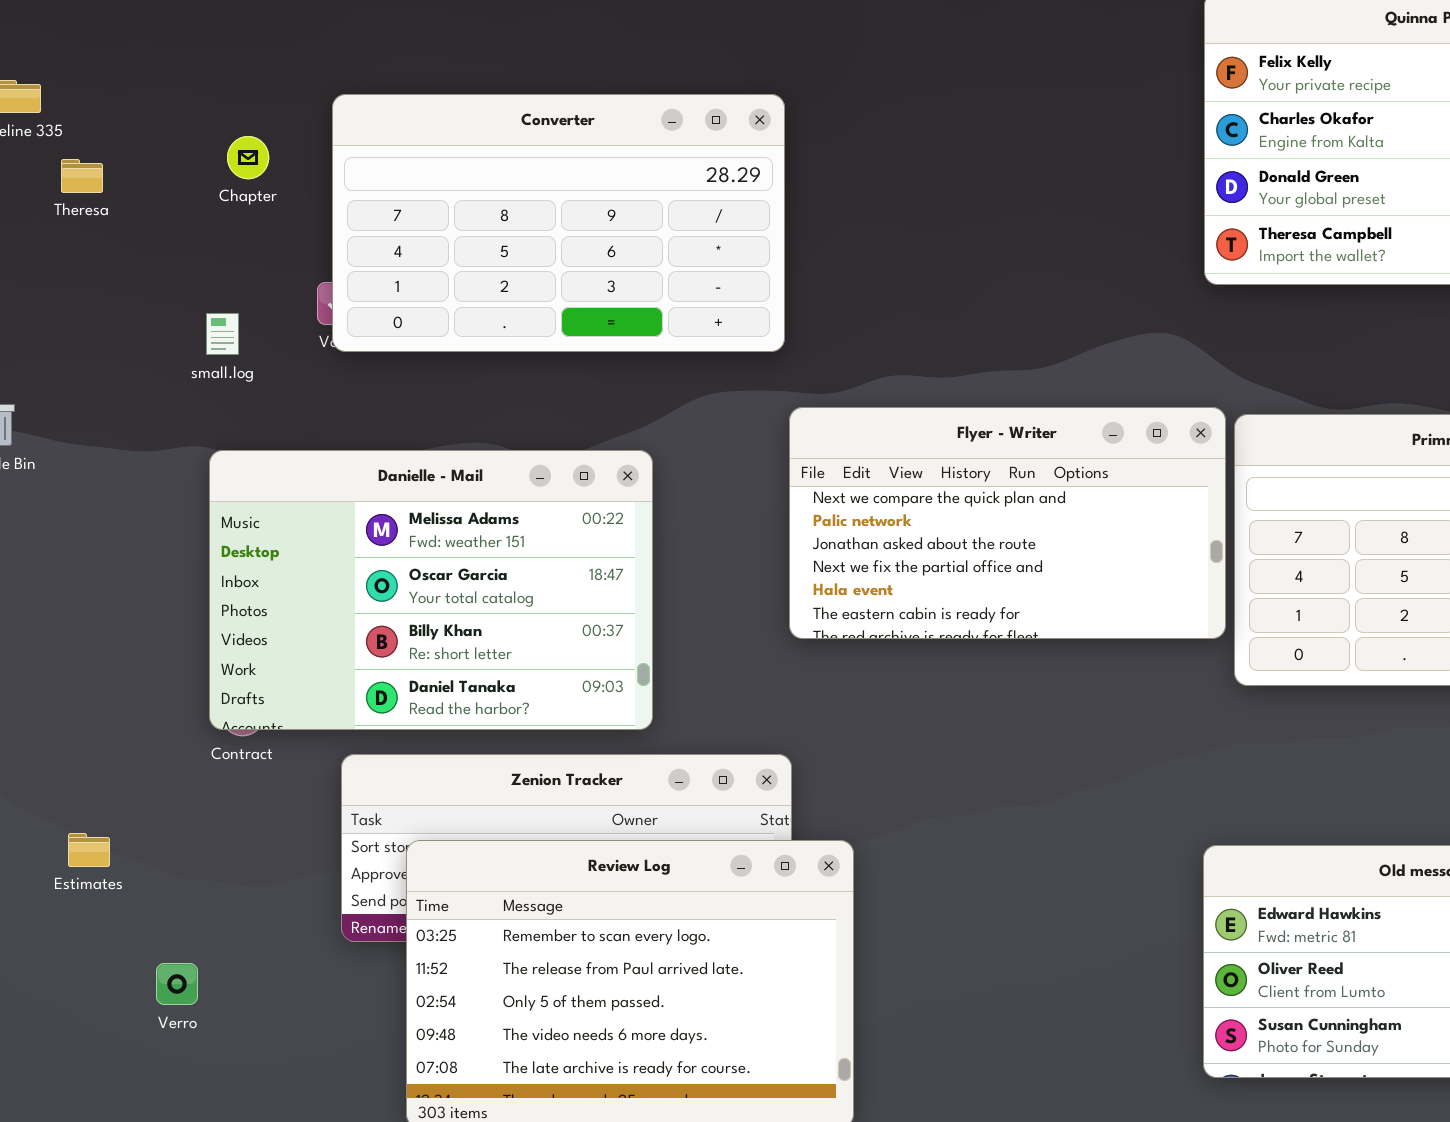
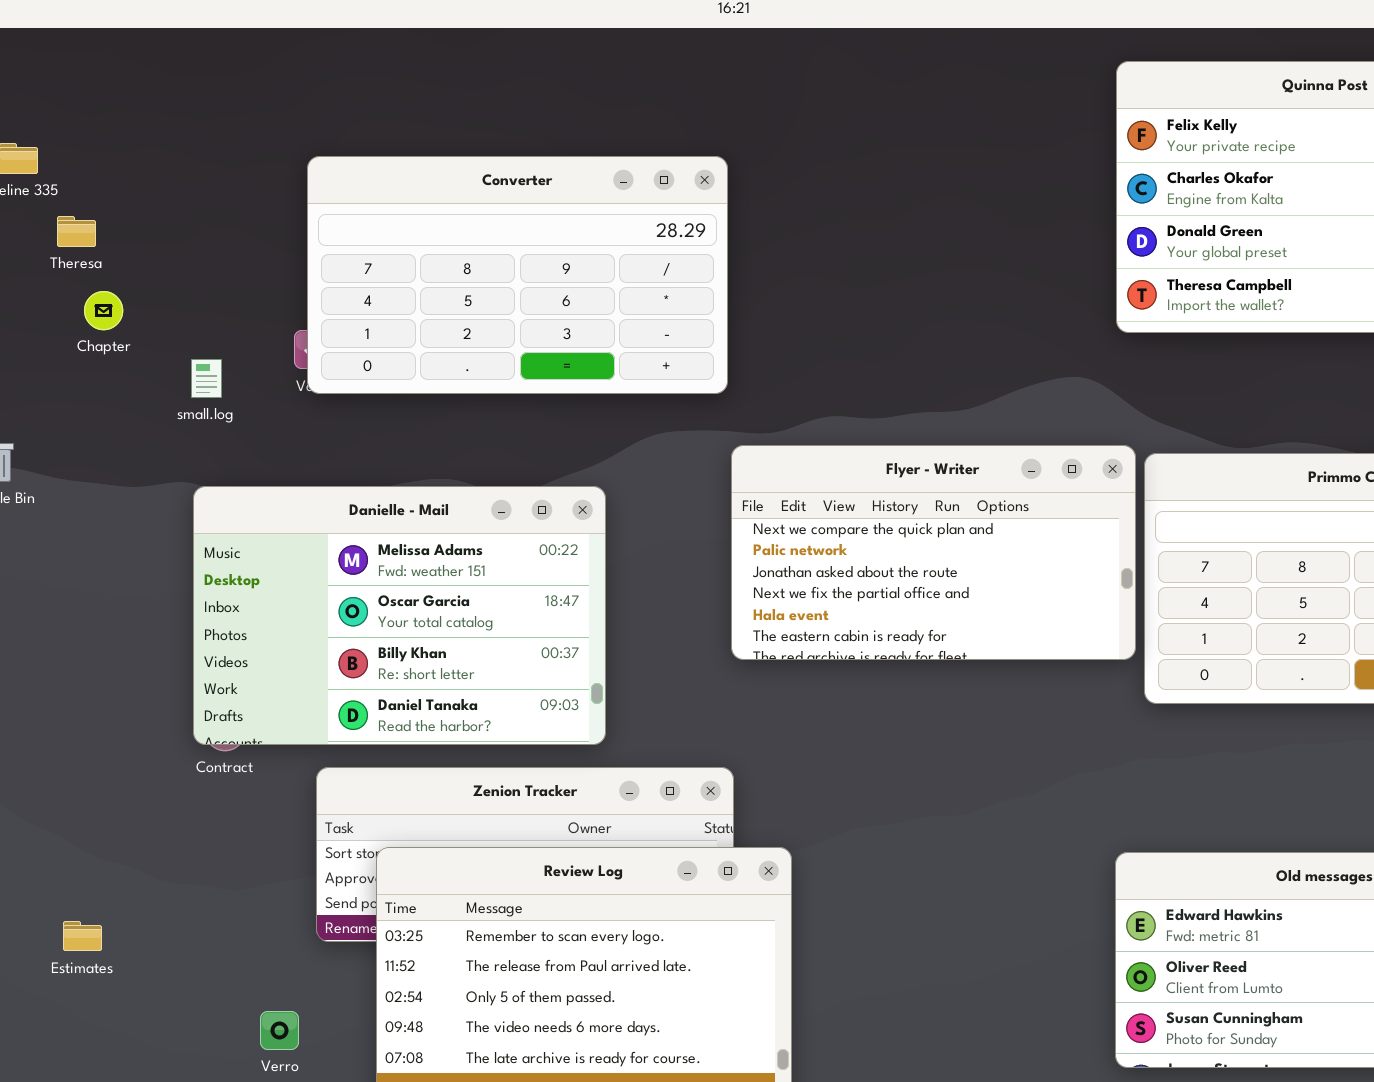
Chapter: [227,136,269,179] -> [84,291,123,330], moved
Estimates: [68,833,110,867] -> [63,921,102,951], moved
Verro: [156,963,198,1005] -> [260,1011,299,1050], moved

